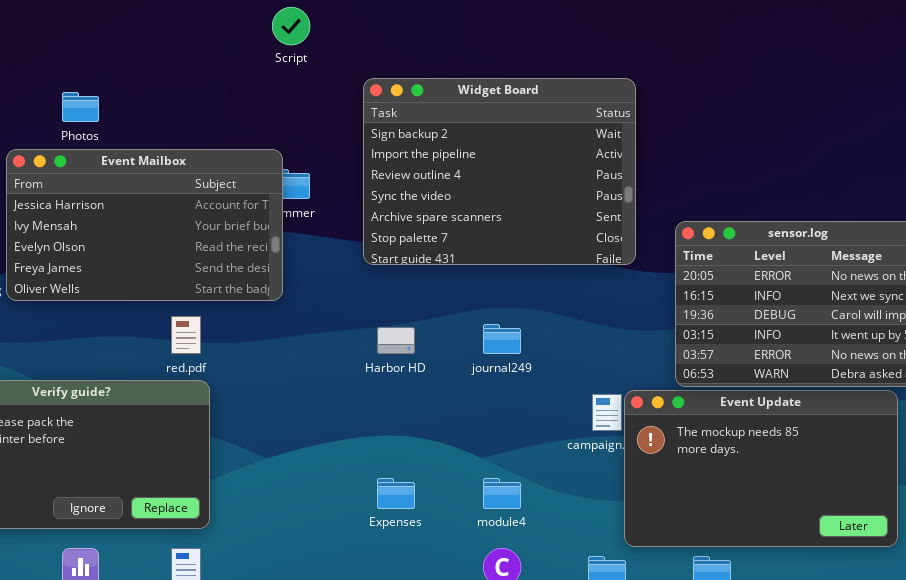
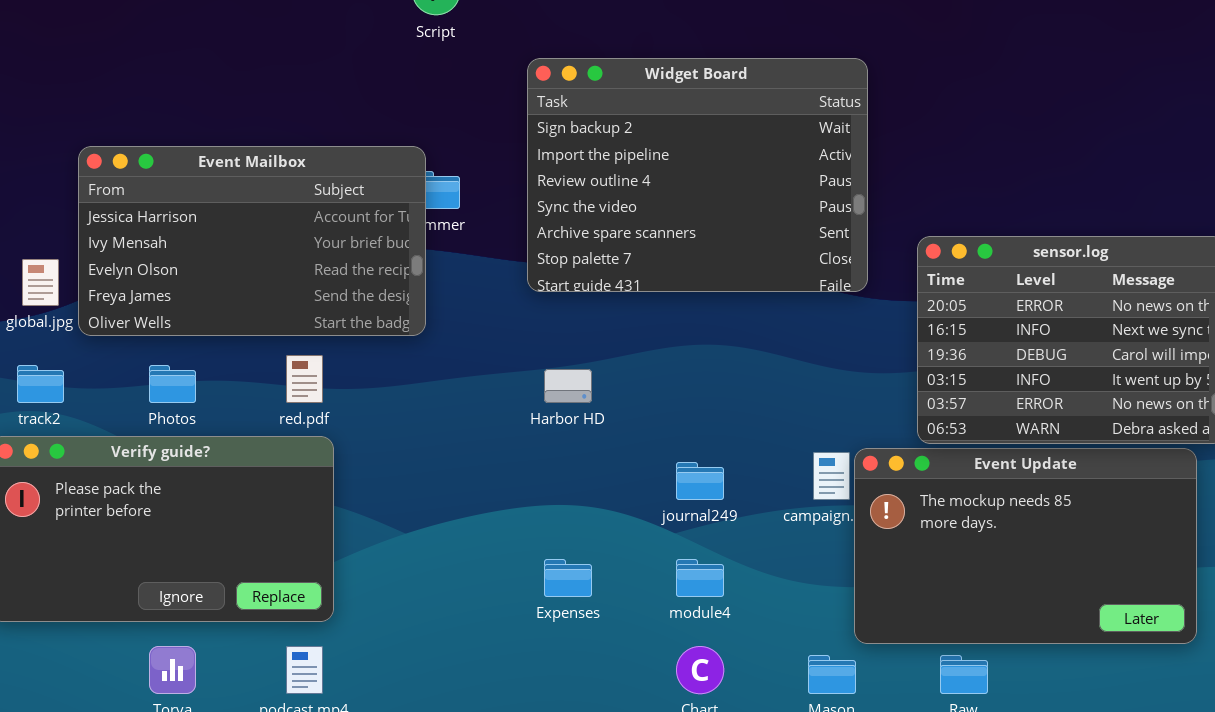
Photos: [62,92,99,122] -> [149,365,196,403], moved
journal249: [483,324,521,354] -> [676,462,724,500], moved

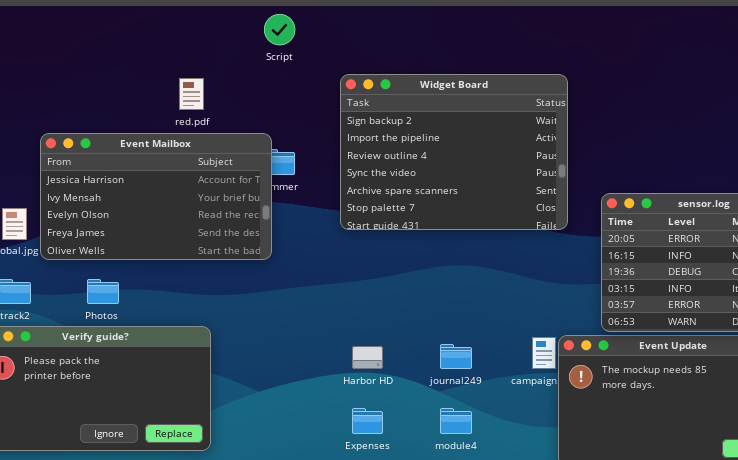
red.pdf: [286,355,323,403] -> [179,78,204,110], moved
Harbor HD: [544,369,592,403] -> [352,346,383,369], moved

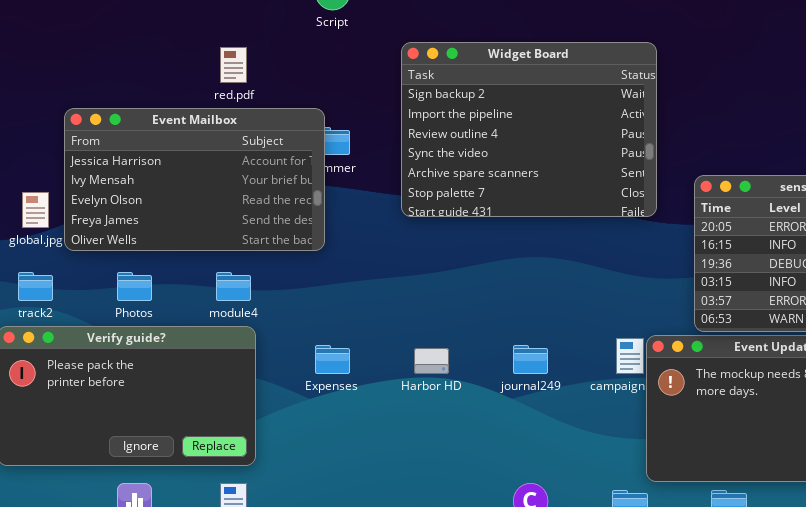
Expenses: [352,408,383,434] -> [315,345,350,374], moved
module4: [440,408,472,434] -> [216,272,251,301], moved

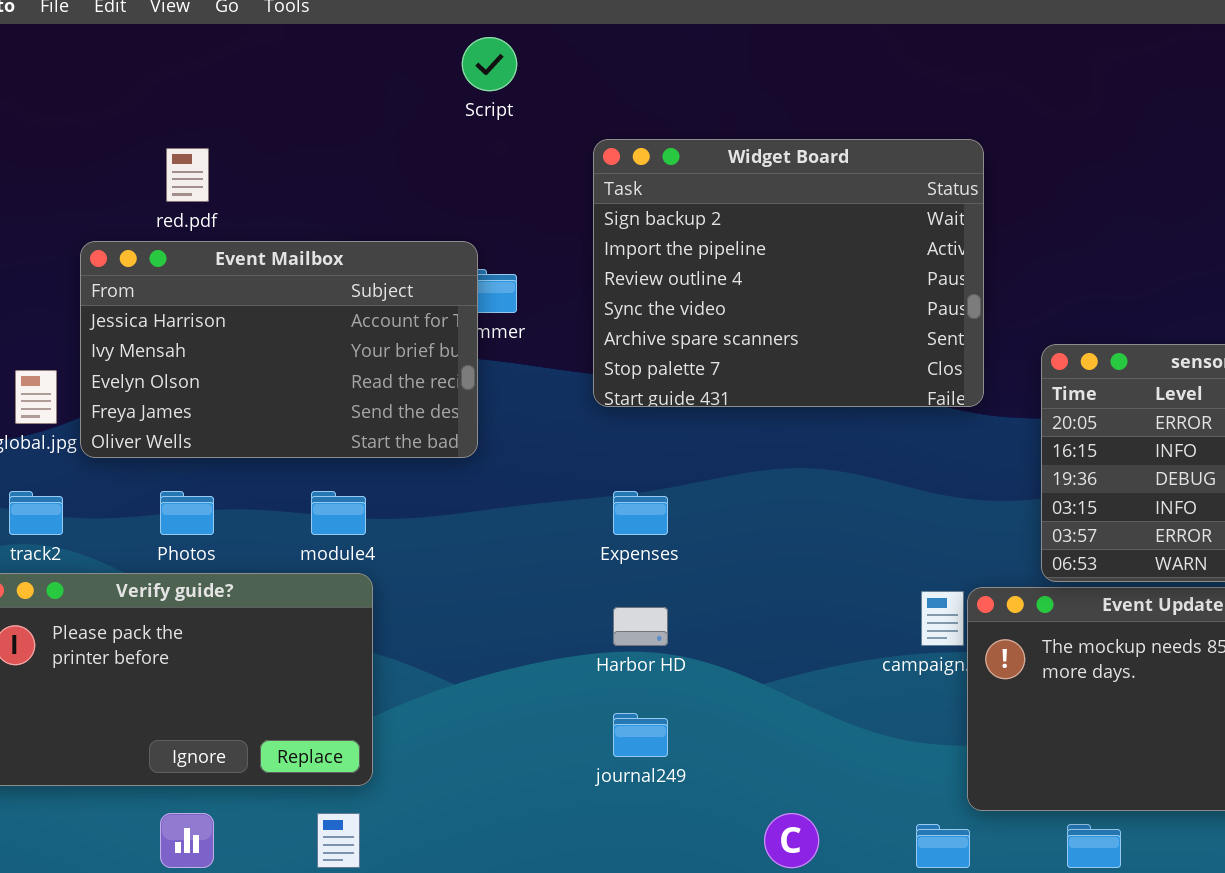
red.pdf: [220,47,247,83] -> [166,148,209,202], moved
Expenses: [315,345,350,374] -> [613,491,668,535], moved
journal249: [513,345,548,374] -> [613,713,668,757], moved

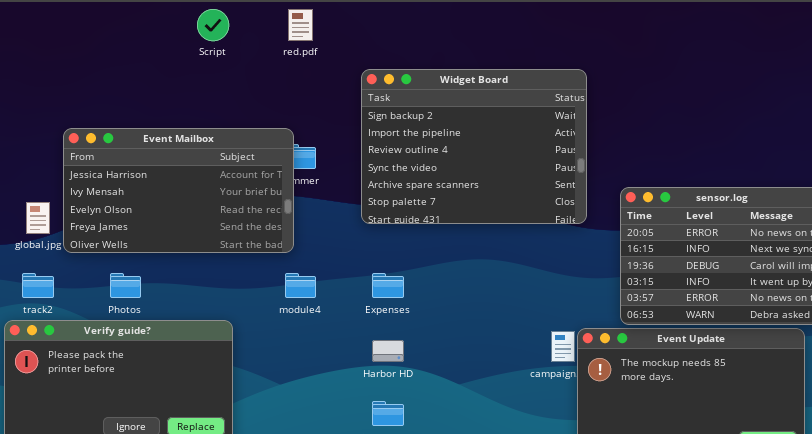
Script: [462,37,517,91] -> [197,9,229,41], moved
red.pdf: [166,148,209,202] -> [288,9,313,41], moved
module4: [311,491,366,535] -> [285,273,316,298], moved

